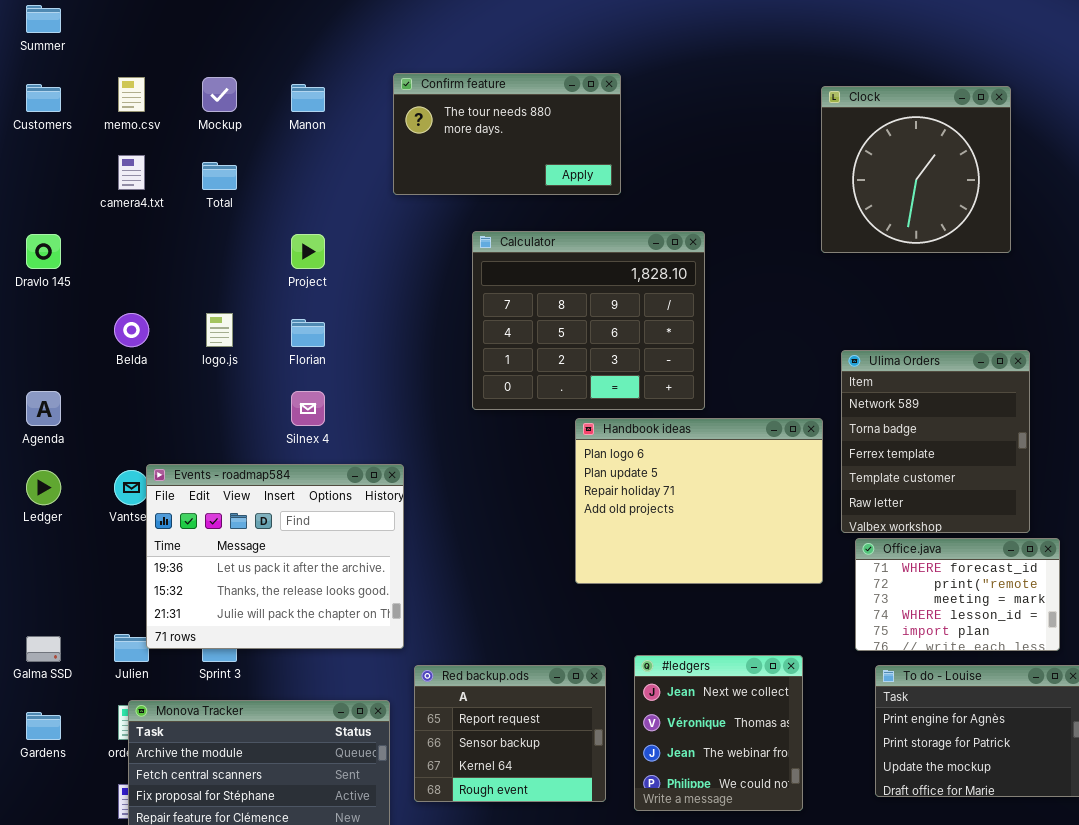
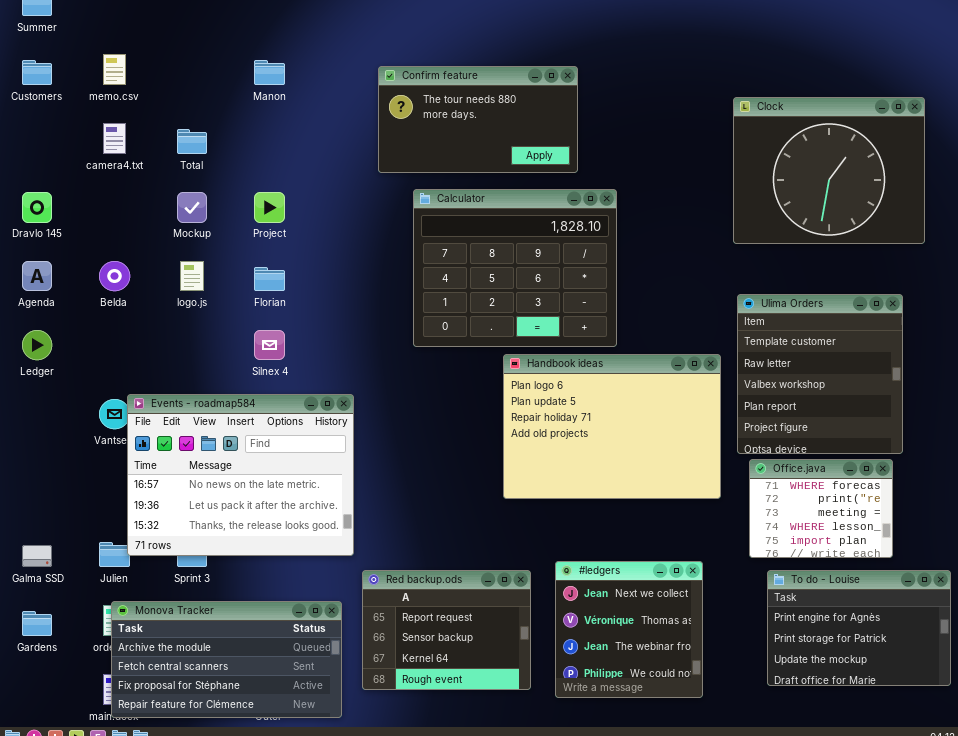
Confirm feature: [393,73,621,195] -> [378,66,578,173], moved
Mockup: [202,77,237,112] -> [177,192,207,223], moved
Clock: [821,86,1011,253] -> [733,97,925,244], moved, resized
Ulima Orders: [841,350,1030,533] -> [737,294,903,454], scrolled down 3 rows
Agenda: [26,391,61,426] -> [22,261,52,291], moved
Events - roadmap584: [146,464,404,649] -> [127,394,354,556], scrolled up 1 row
Ledger: [26,470,61,505] -> [22,330,52,360], moved
Office.java: [855,538,1060,651] -> [749,459,893,558], resized

